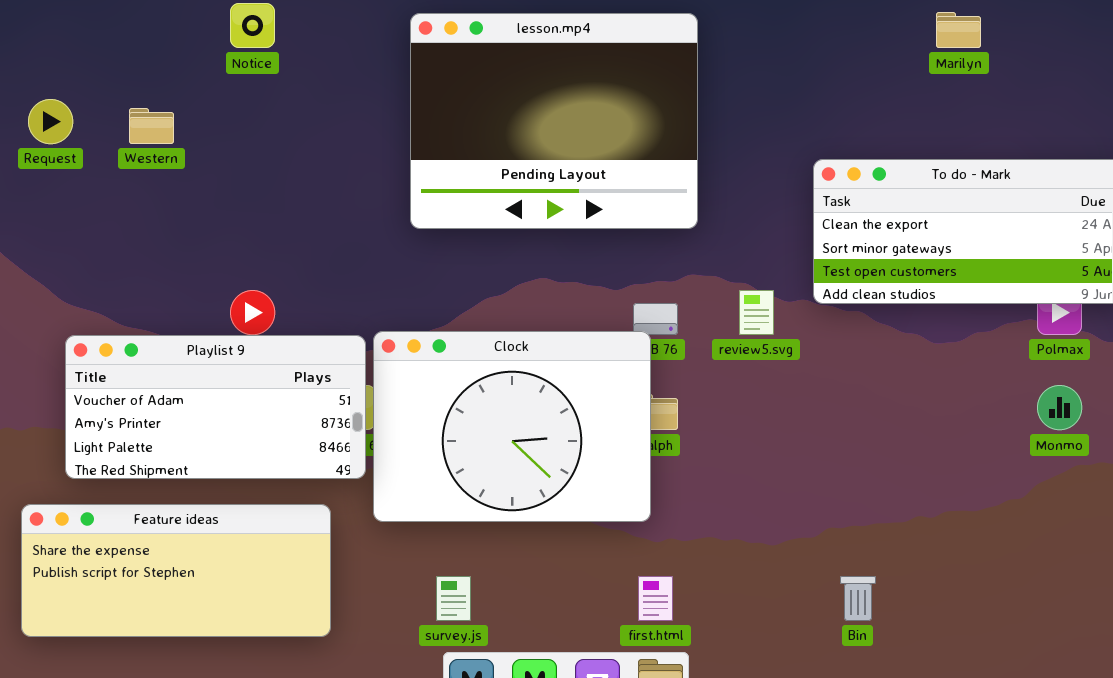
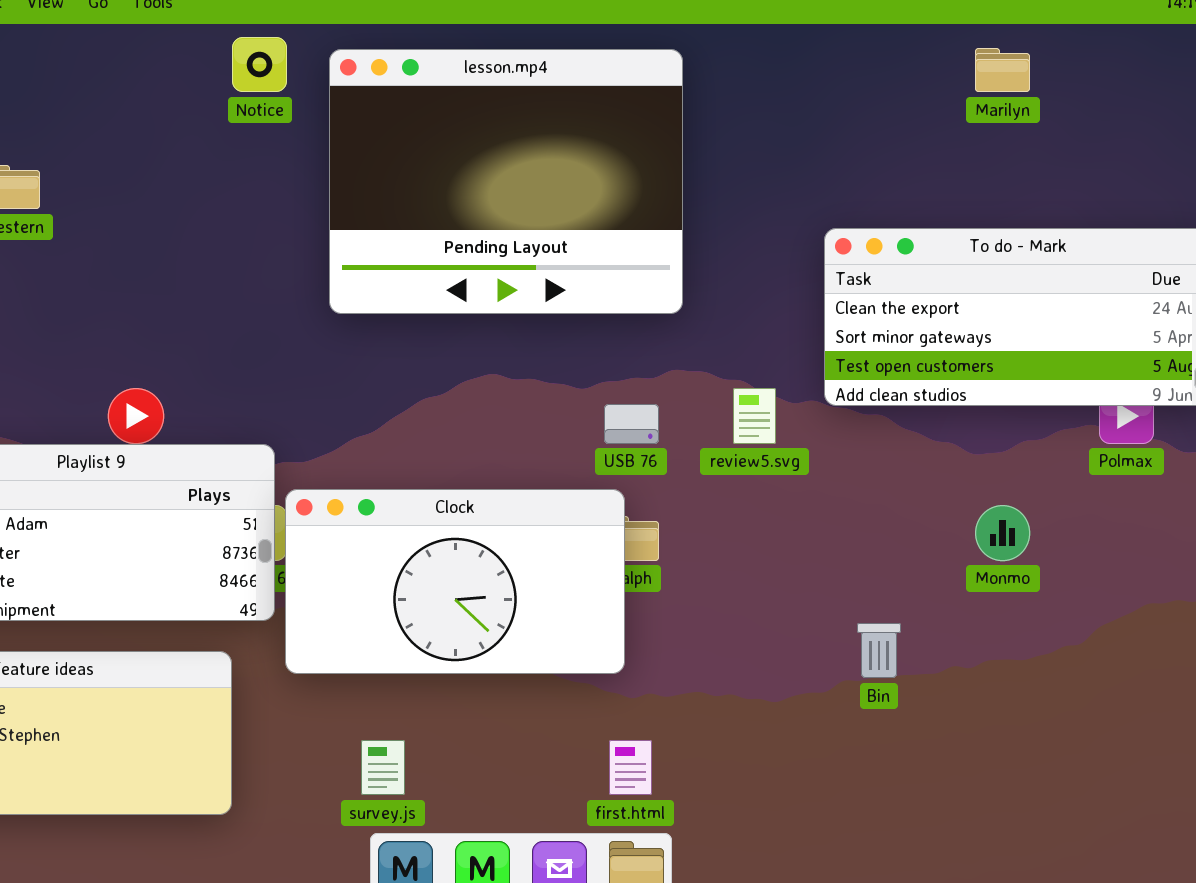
Notice: [230,3,275,48] -> [232,37,287,92], moved
Clock: [373,331,651,522] -> [285,489,625,674], resized
Monmo: [1037,385,1082,430] -> [975,505,1030,561], moved
Bin: [840,576,876,621] -> [857,623,901,678], moved

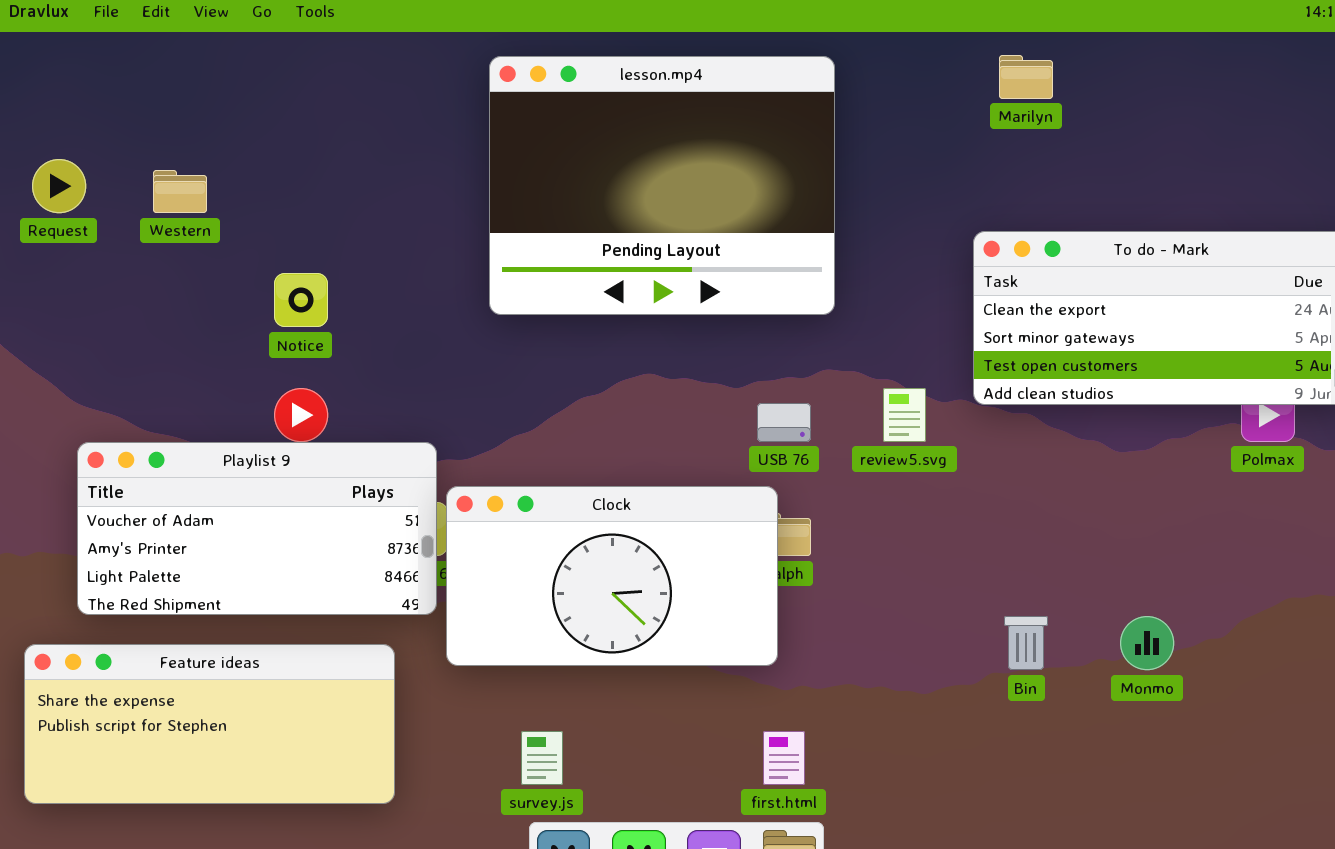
Notice: [232,37,287,92] -> [274,273,328,327], moved
Marilyn: [975,48,1030,92] -> [999,55,1053,99], moved
Monmo: [975,505,1030,561] -> [1120,616,1174,670], moved

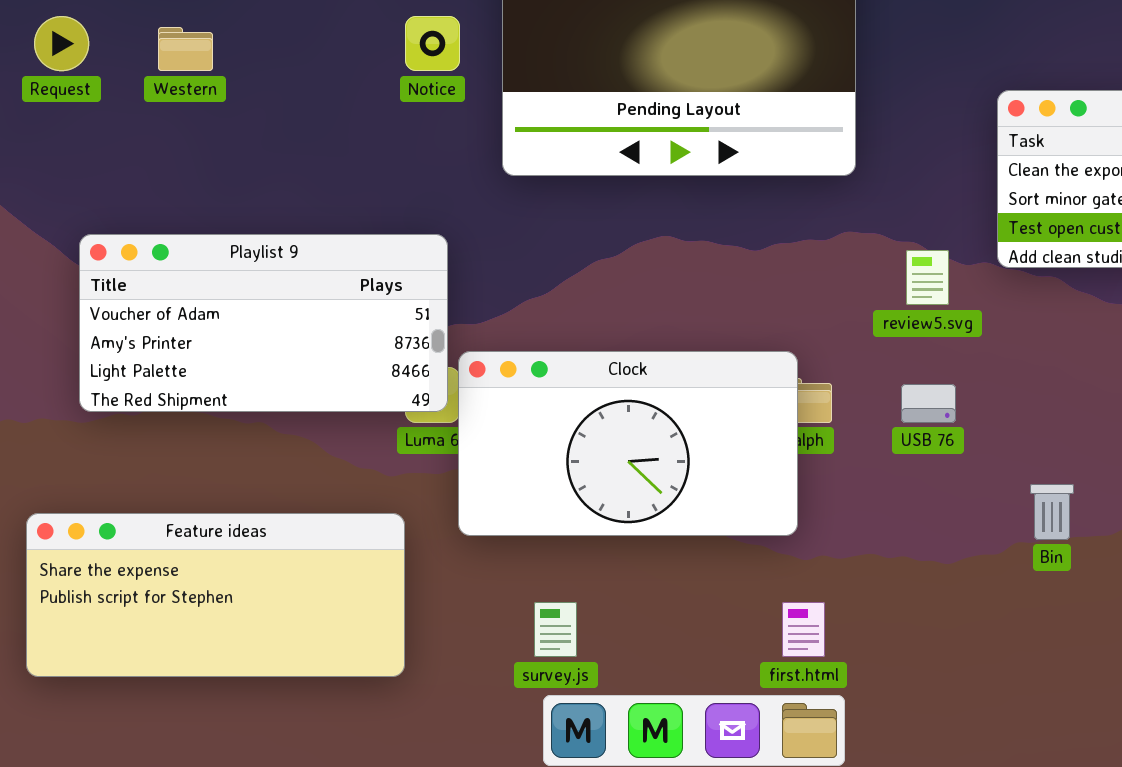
Notice: [274,273,328,327] -> [405,16,460,71], moved
USB 76: [757,403,811,442] -> [901,384,956,423], moved
Playlist 9: [77,442,437,615] -> [79,234,448,412], moved

